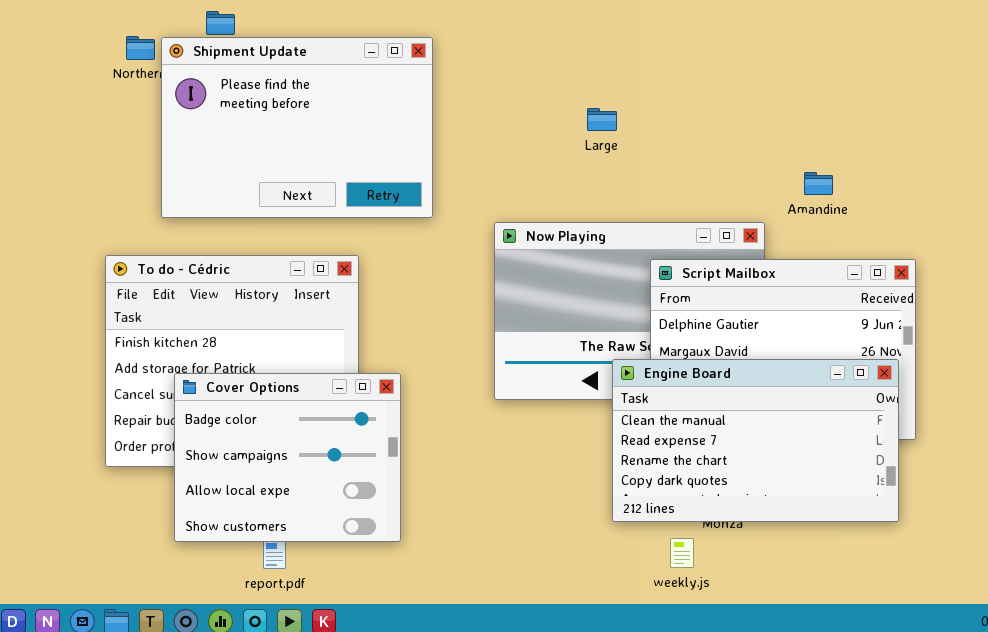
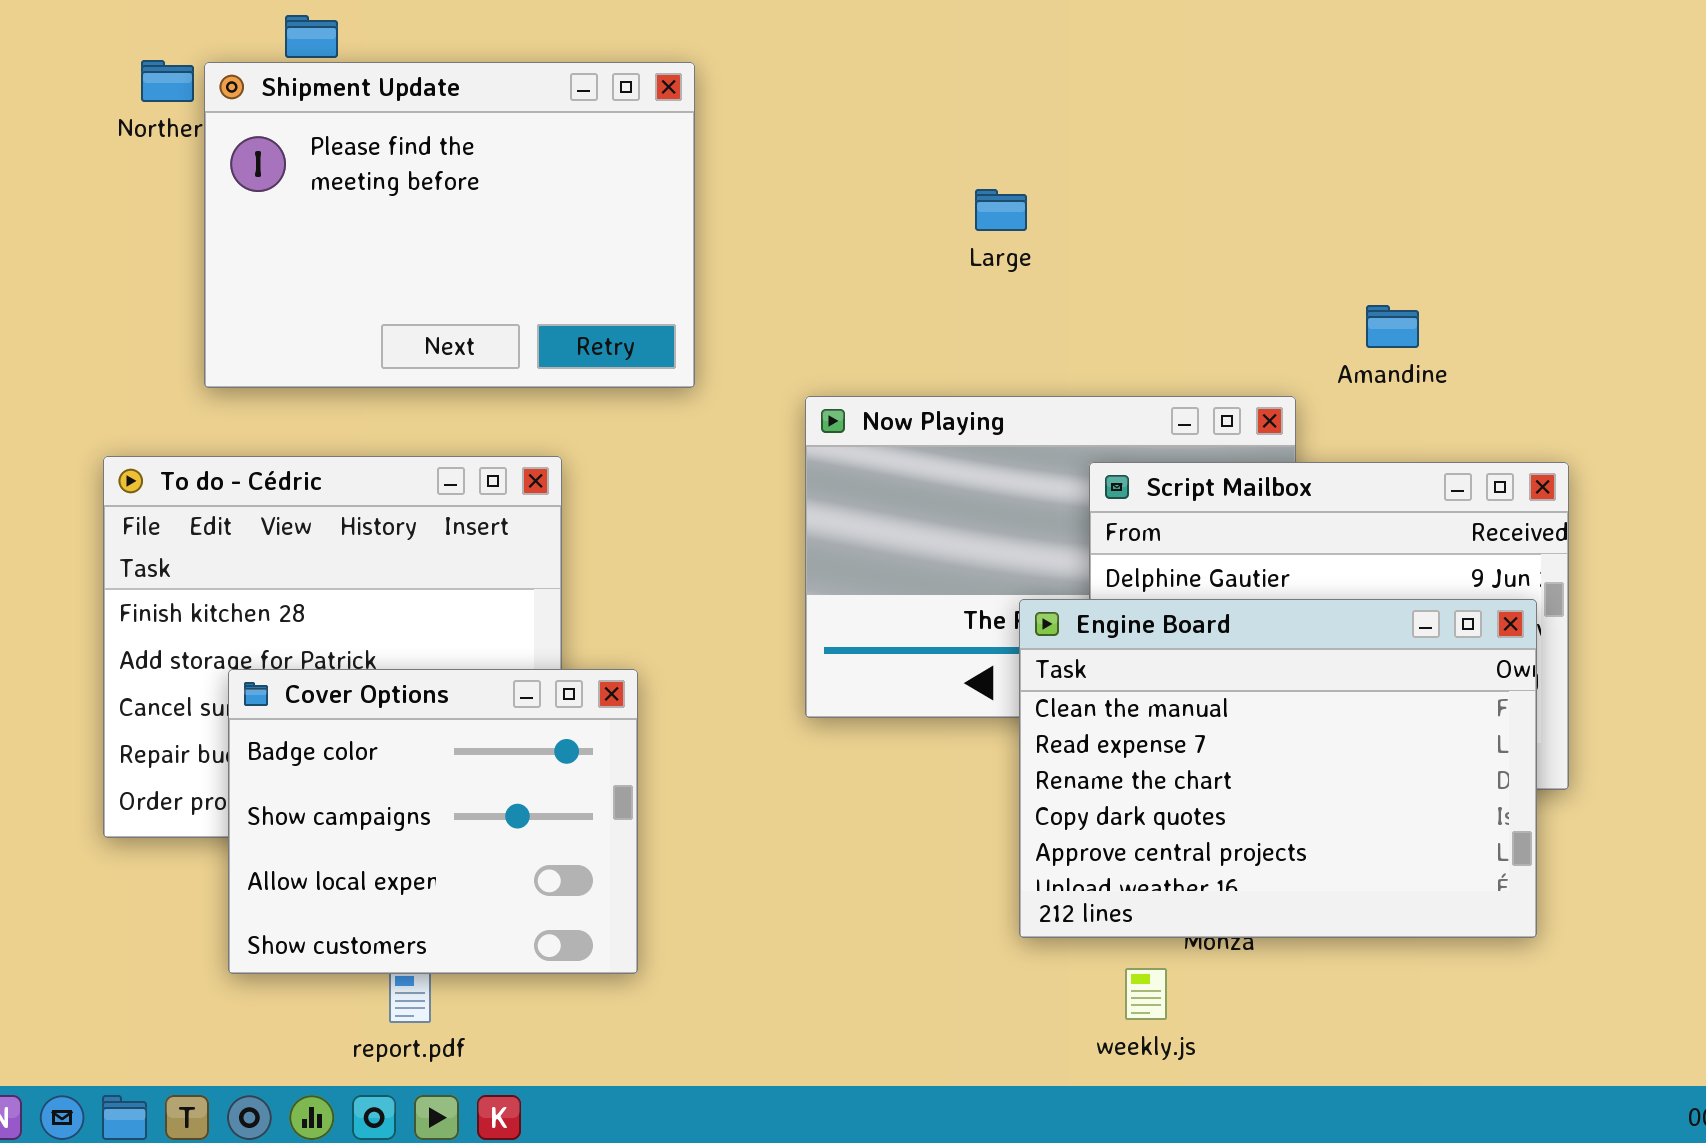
Engine Board: [612,359,899,522] -> [1019,599,1537,938], resized

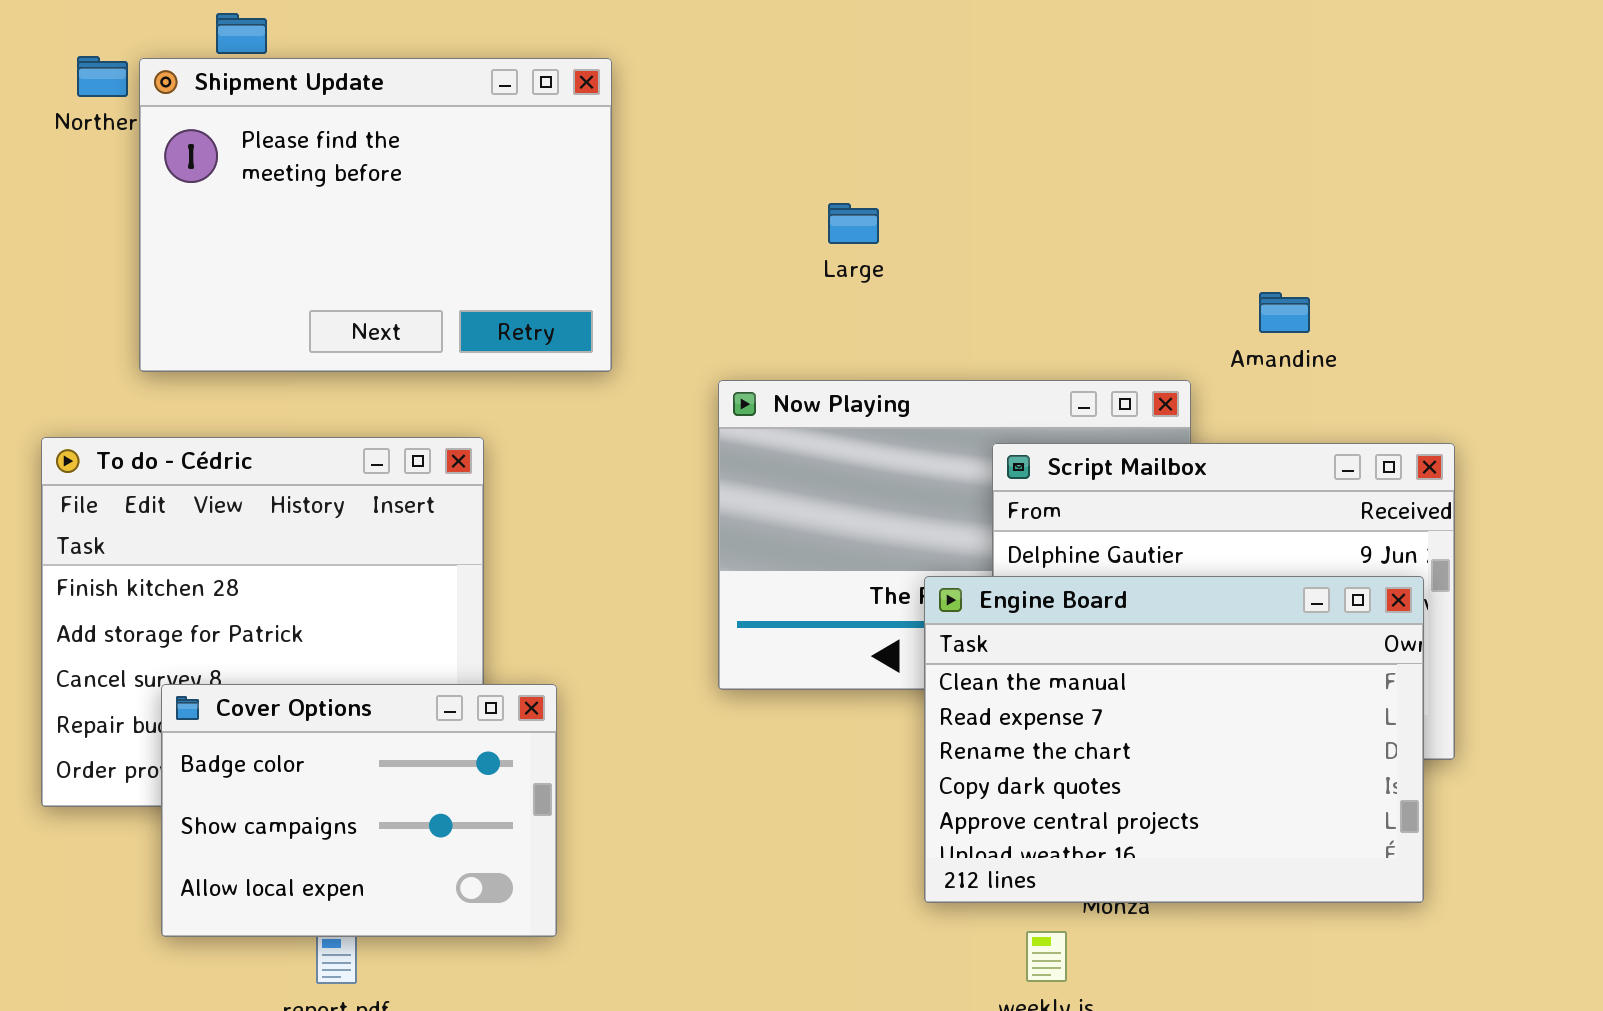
Large: [975,189,1027,231] -> [828,203,879,244], moved
Cover Options: [228,669,638,974] -> [161,684,557,937], resized

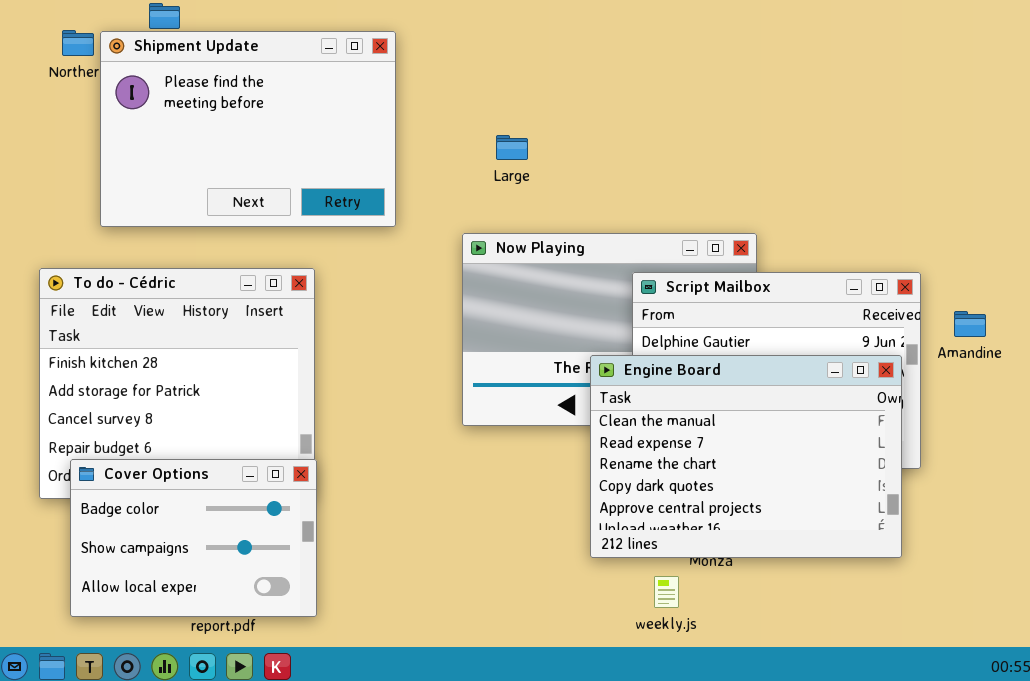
Large: [828,203,879,244] -> [496,135,528,160], moved
Amandine: [1259,292,1310,333] -> [954,311,986,337], moved
Cover Options: [161,684,557,937] -> [70,459,317,617], moved

